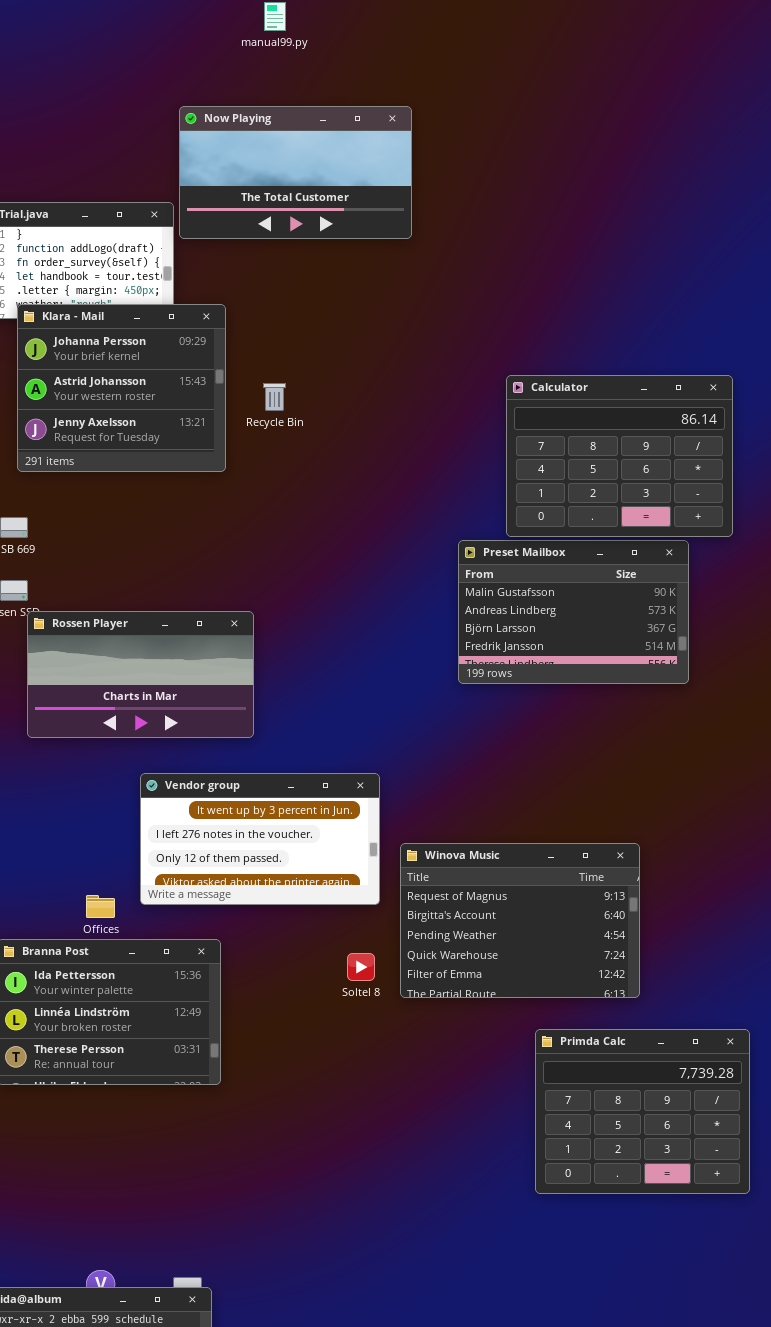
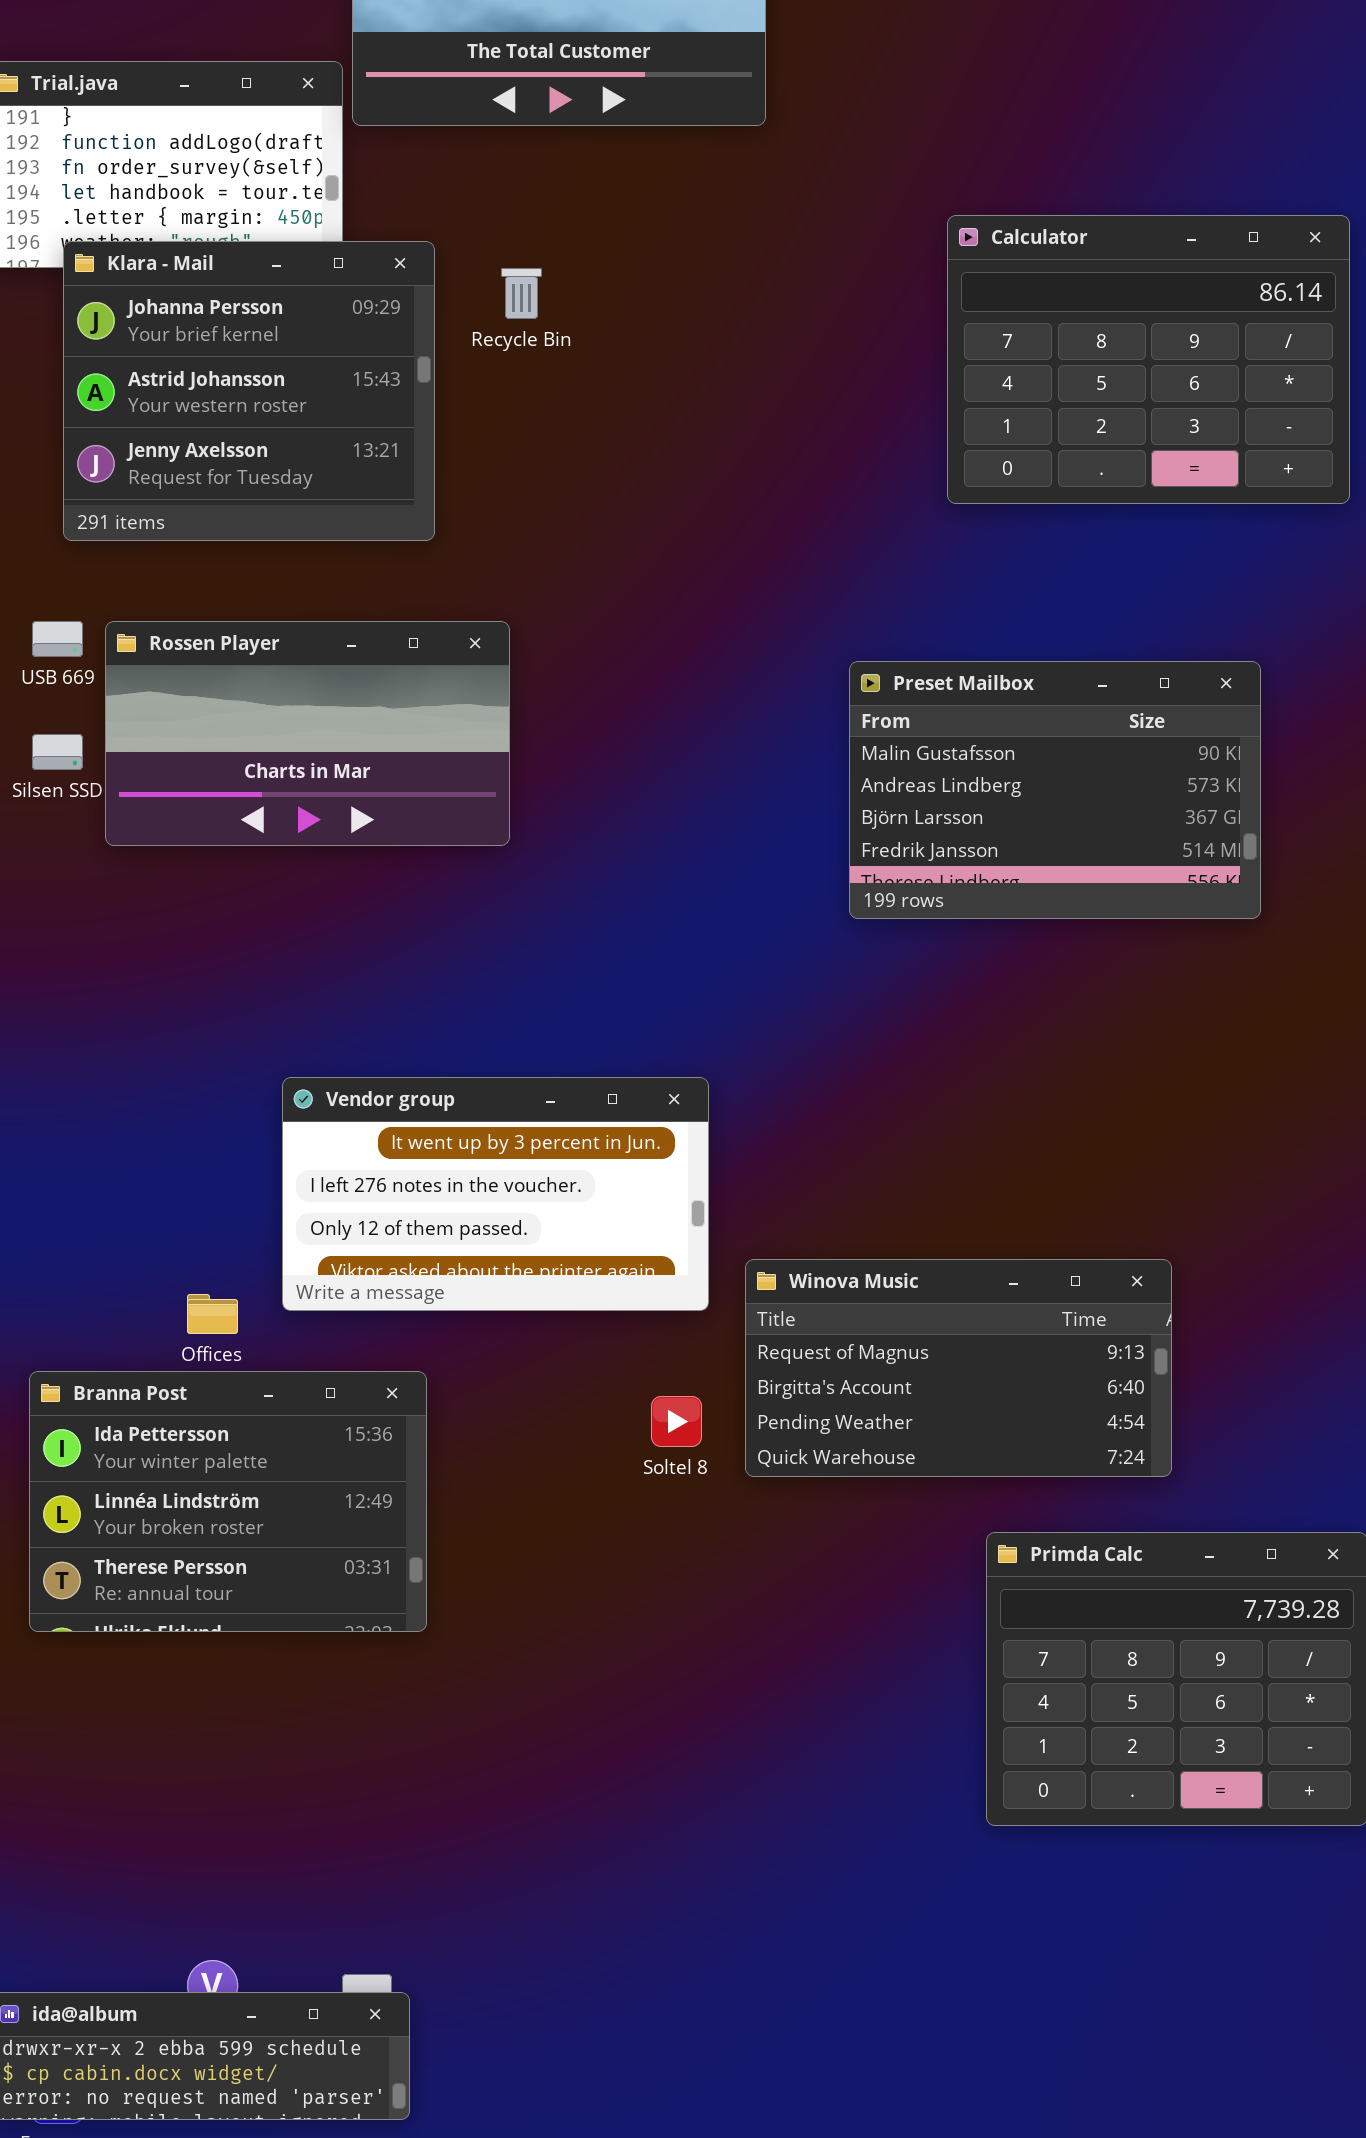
Calculator: [506,375,733,537] -> [947,215,1350,504], moved
Recycle Bin: [263,383,286,411] -> [501,268,542,319], moved
Rossen Player: [27,611,254,738] -> [105,621,510,846], moved
Winova Music: [400,843,640,998] -> [745,1259,1172,1477], resized

